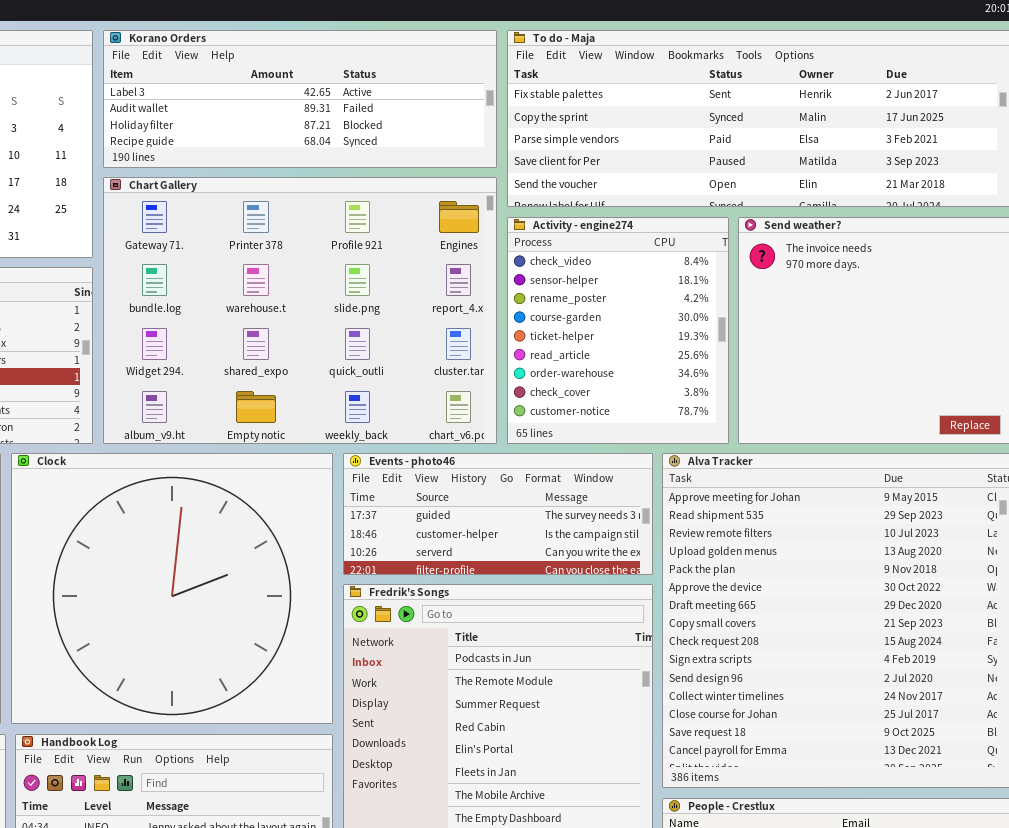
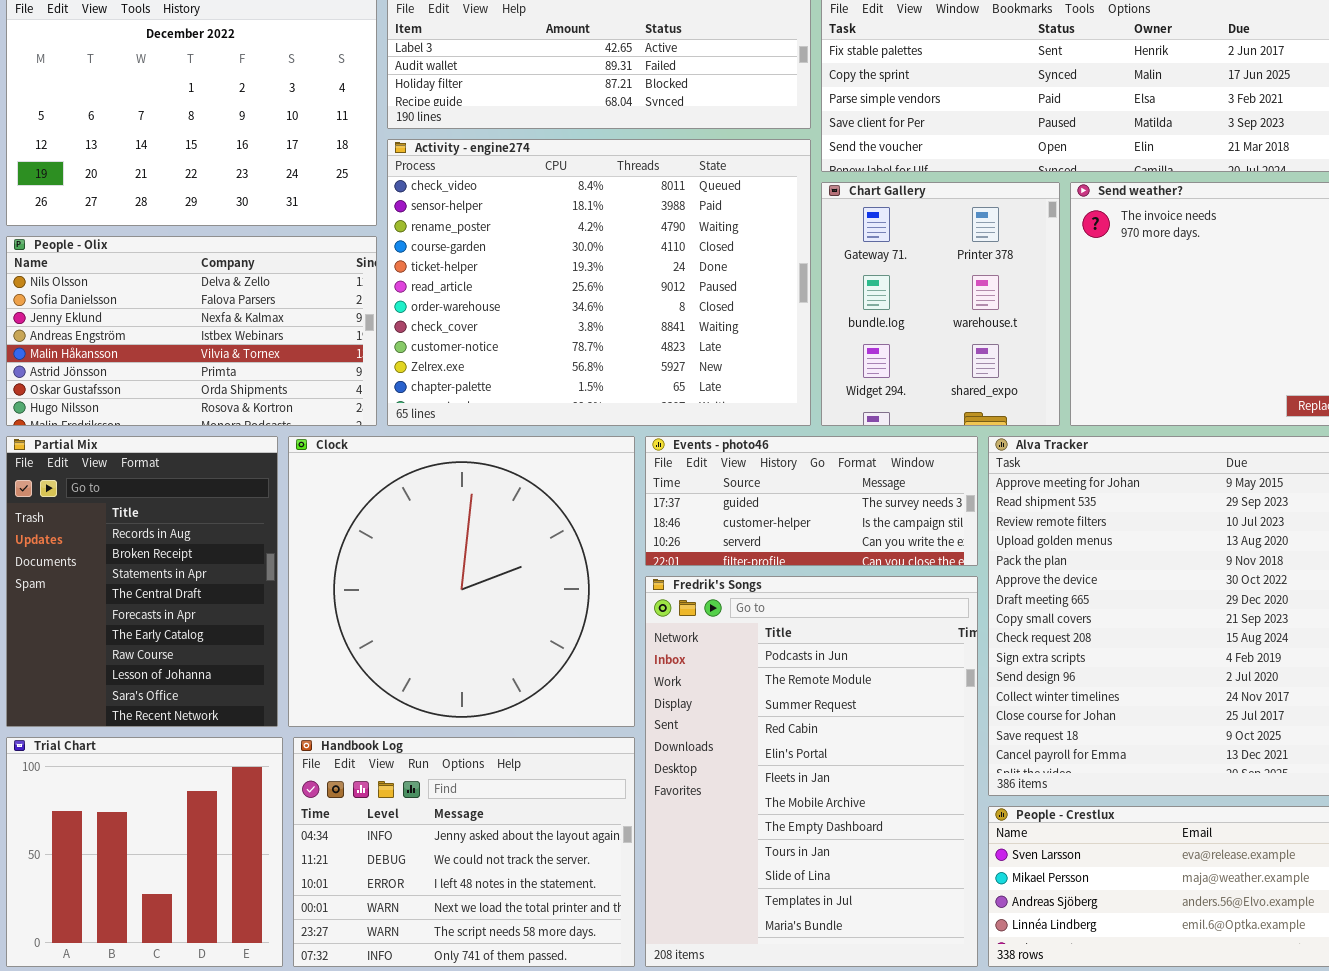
Chart Gallery: [103,177,497,444] -> [821,182,1060,426], moved, resized
Activity - engine274: [507,217,729,444] -> [387,139,811,426], moved, resized

